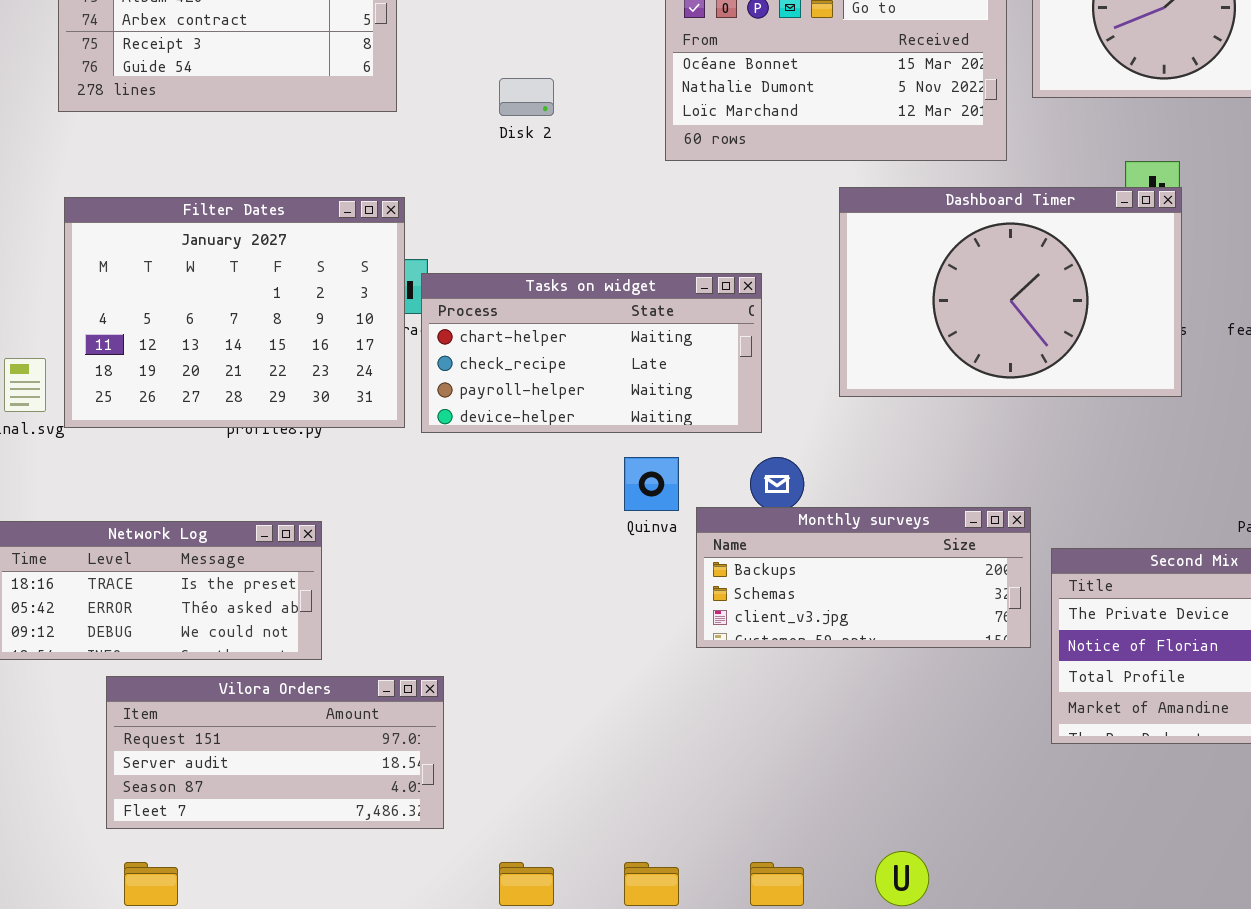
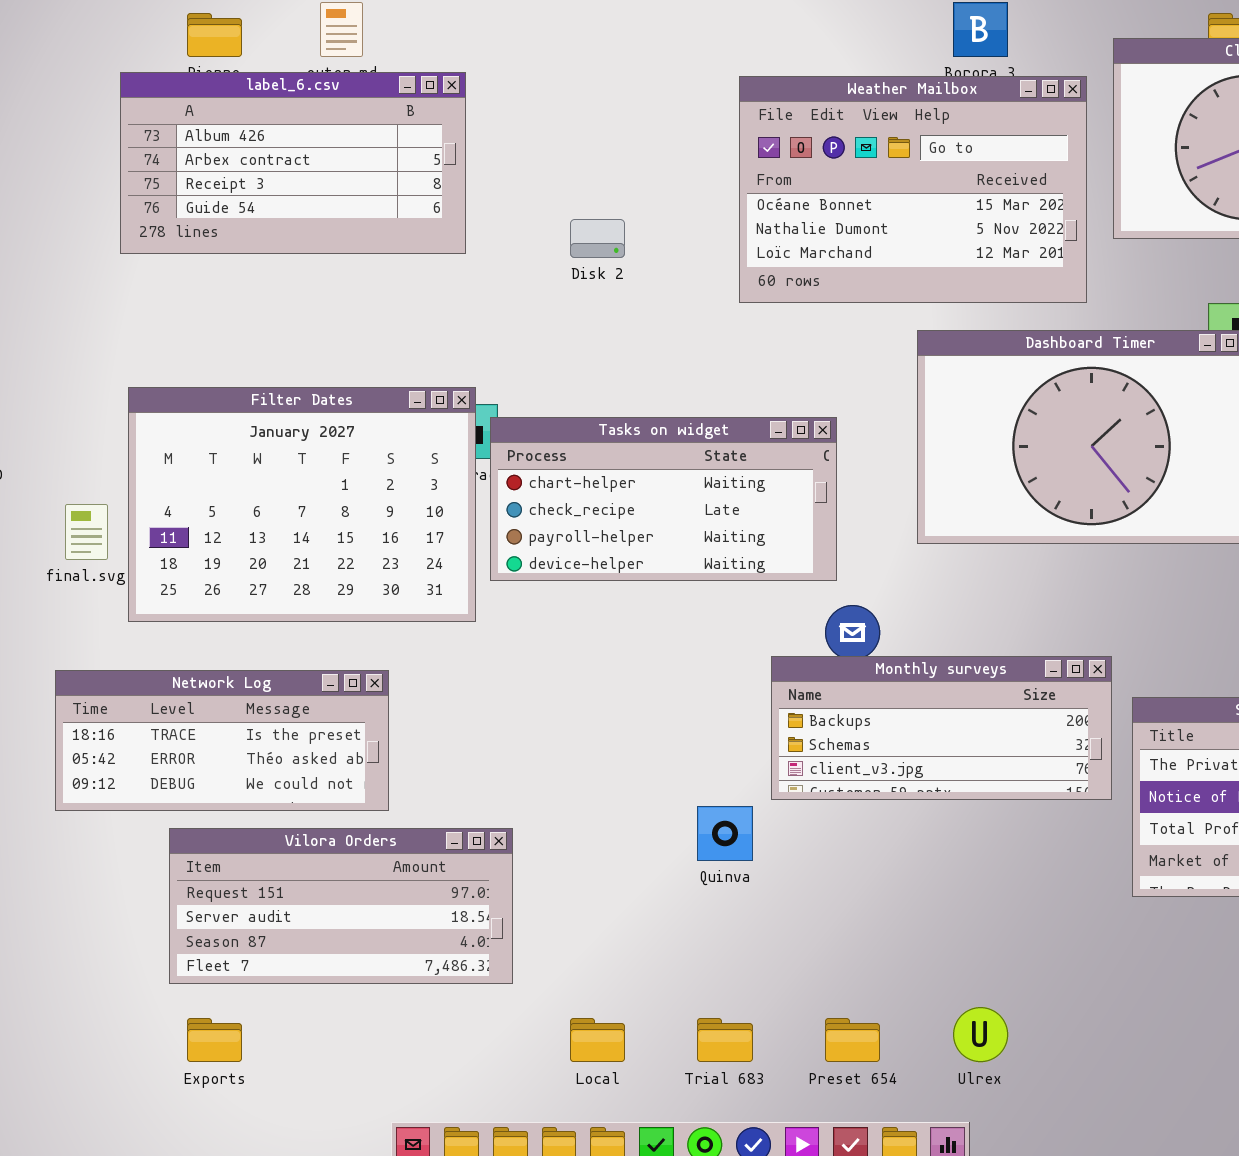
Filter Dates: [64,197,405,428] -> [128,387,476,622], moved
Quinva: [624,457,679,511] -> [697,806,753,861], moved

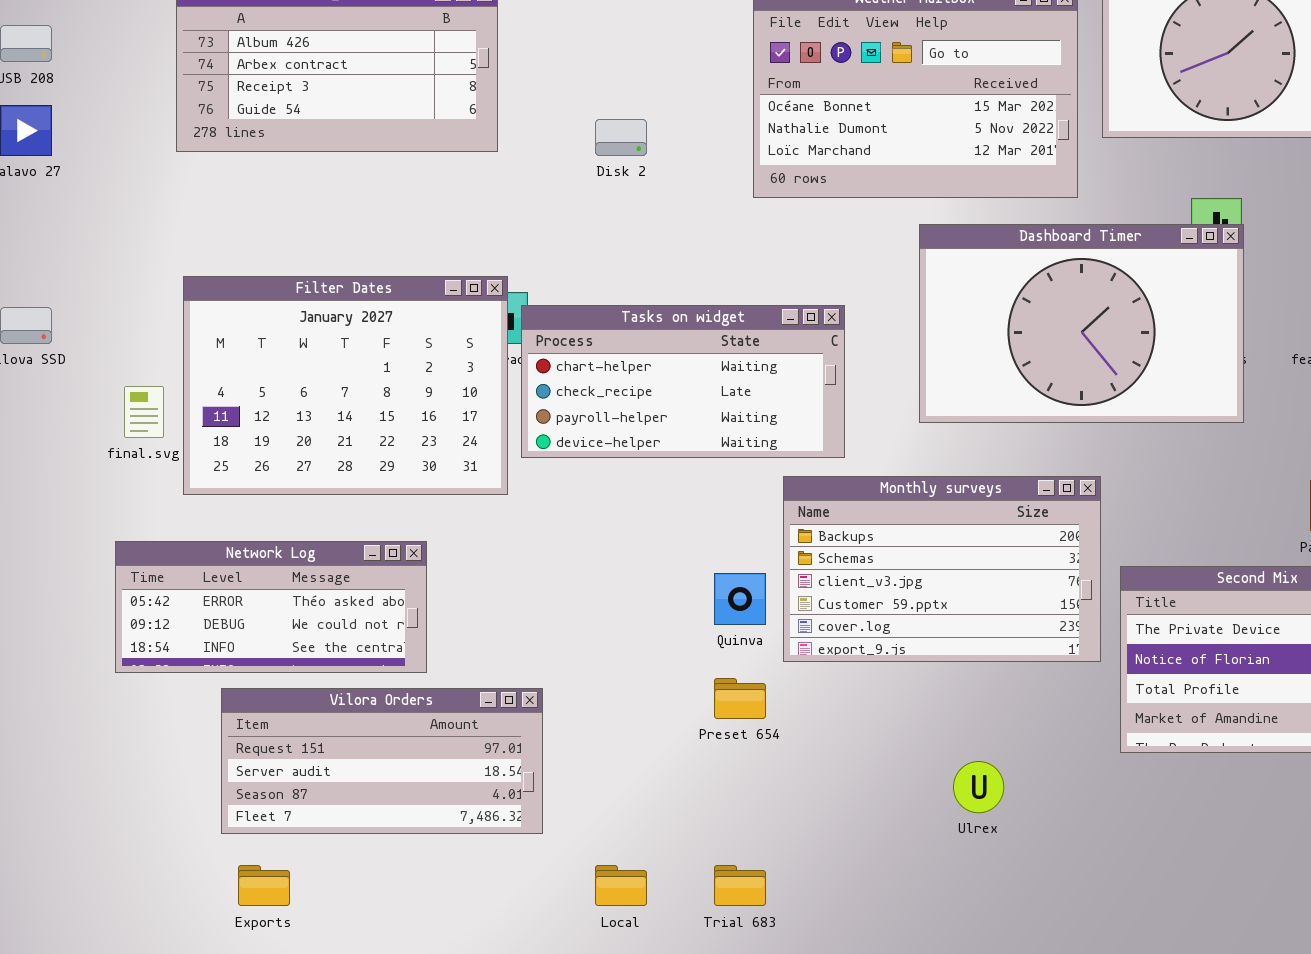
Monthly surveys: [771,656,1112,800] -> [783,476,1101,662], resized
Network Log: [55,670,389,811] -> [115,541,427,673], scrolled down 1 row
Quinva: [697,806,753,861] -> [714,573,766,625], moved
Ulrex: [953,1007,1008,1062] -> [953,761,1004,813], moved
Preset 654: [825,1018,880,1062] -> [714,678,766,719], moved

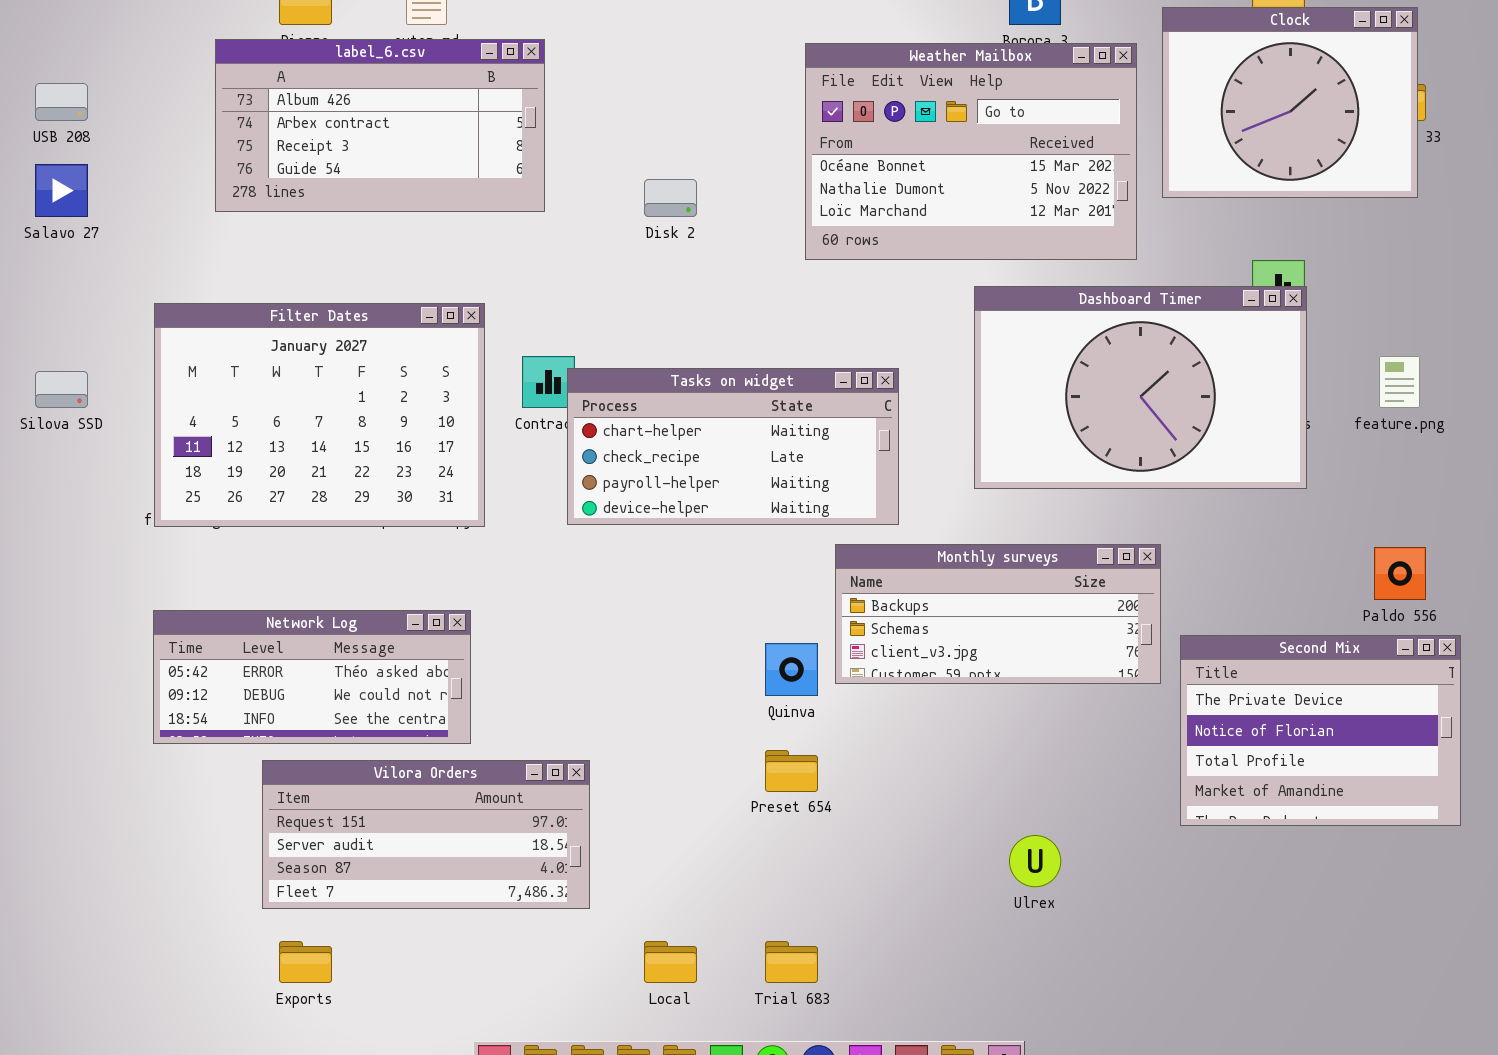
Filter Dates: [183,276,508,495] -> [154,303,485,527], moved
Monthly surveys: [783,476,1101,662] -> [835,544,1161,684], resized

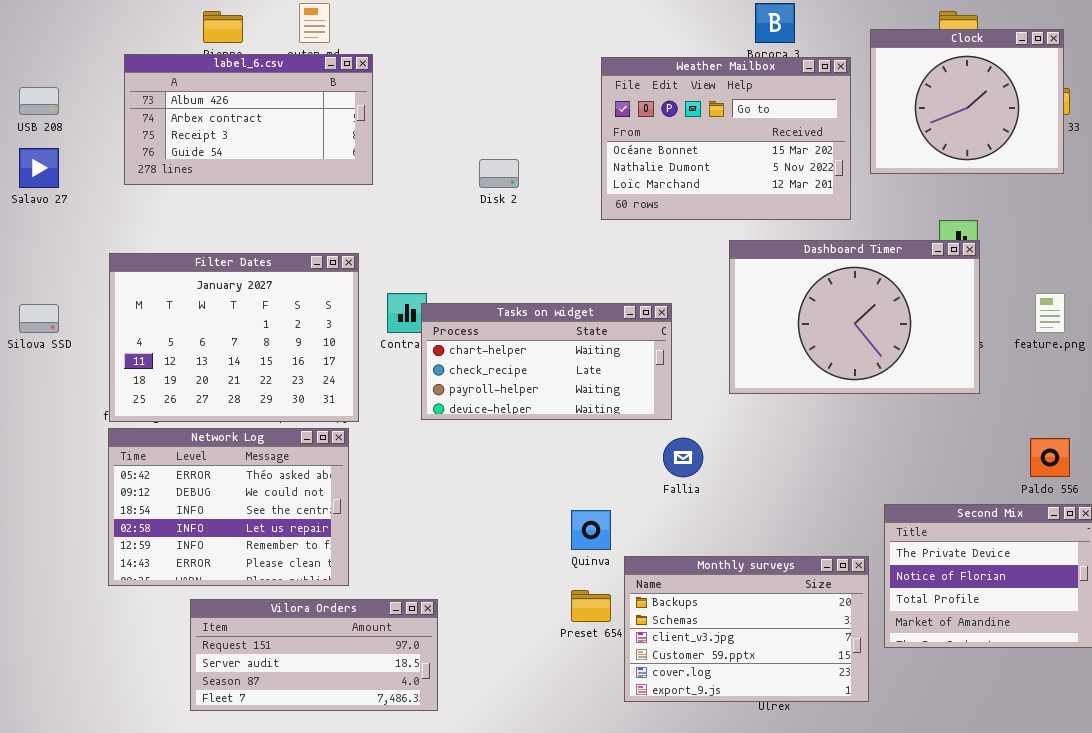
label_6.csv: [215,39,545,212] -> [124,54,373,185], moved
Monthly surveys: [835,544,1161,684] -> [624,556,869,702], moved, resized
Network Log: [153,610,471,744] -> [108,428,349,586], resized

